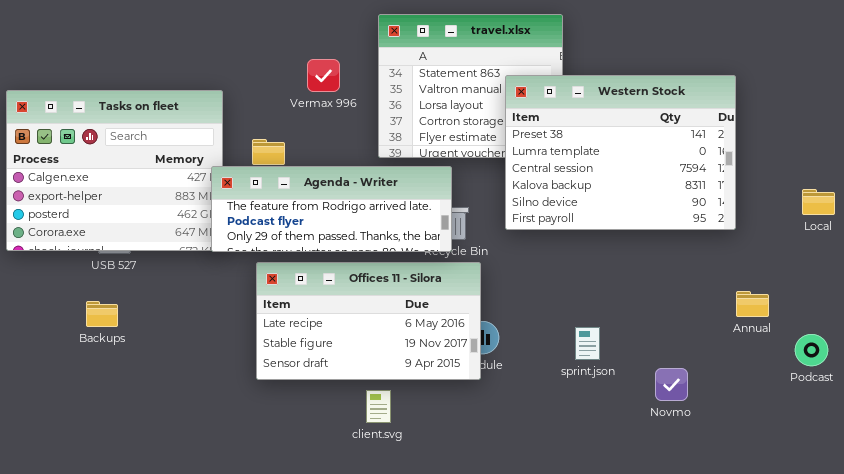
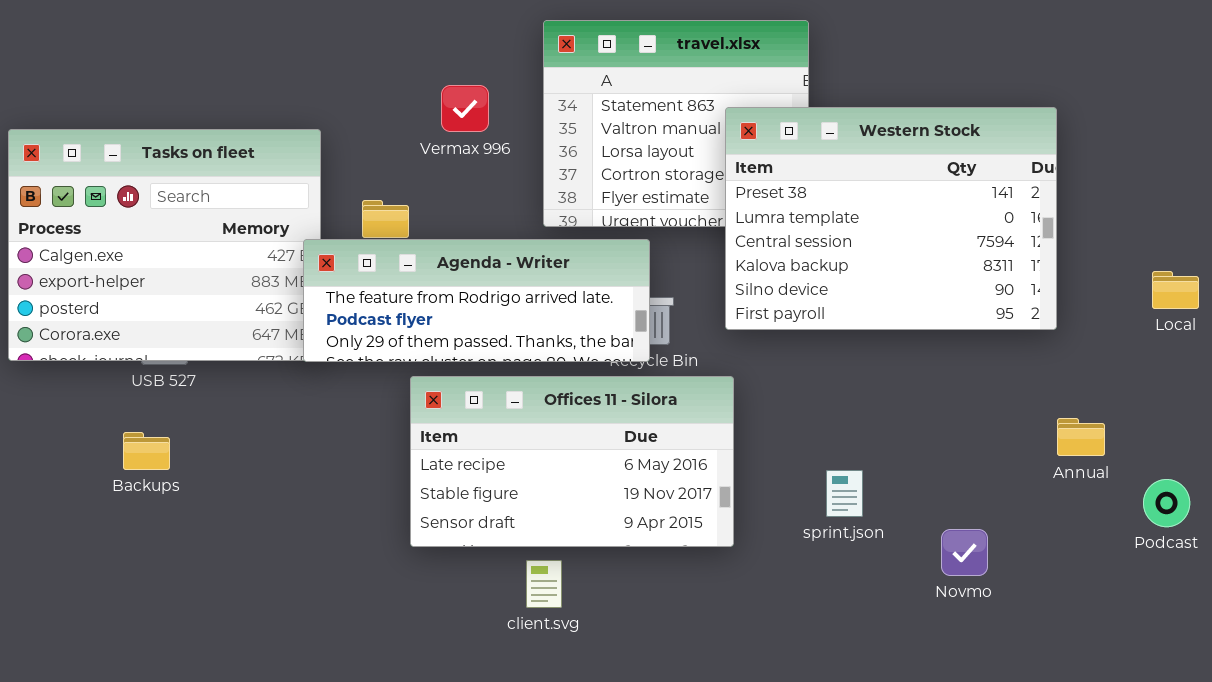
Offices 11 - Silora: [256,262,481,380] -> [410,376,734,547], moved

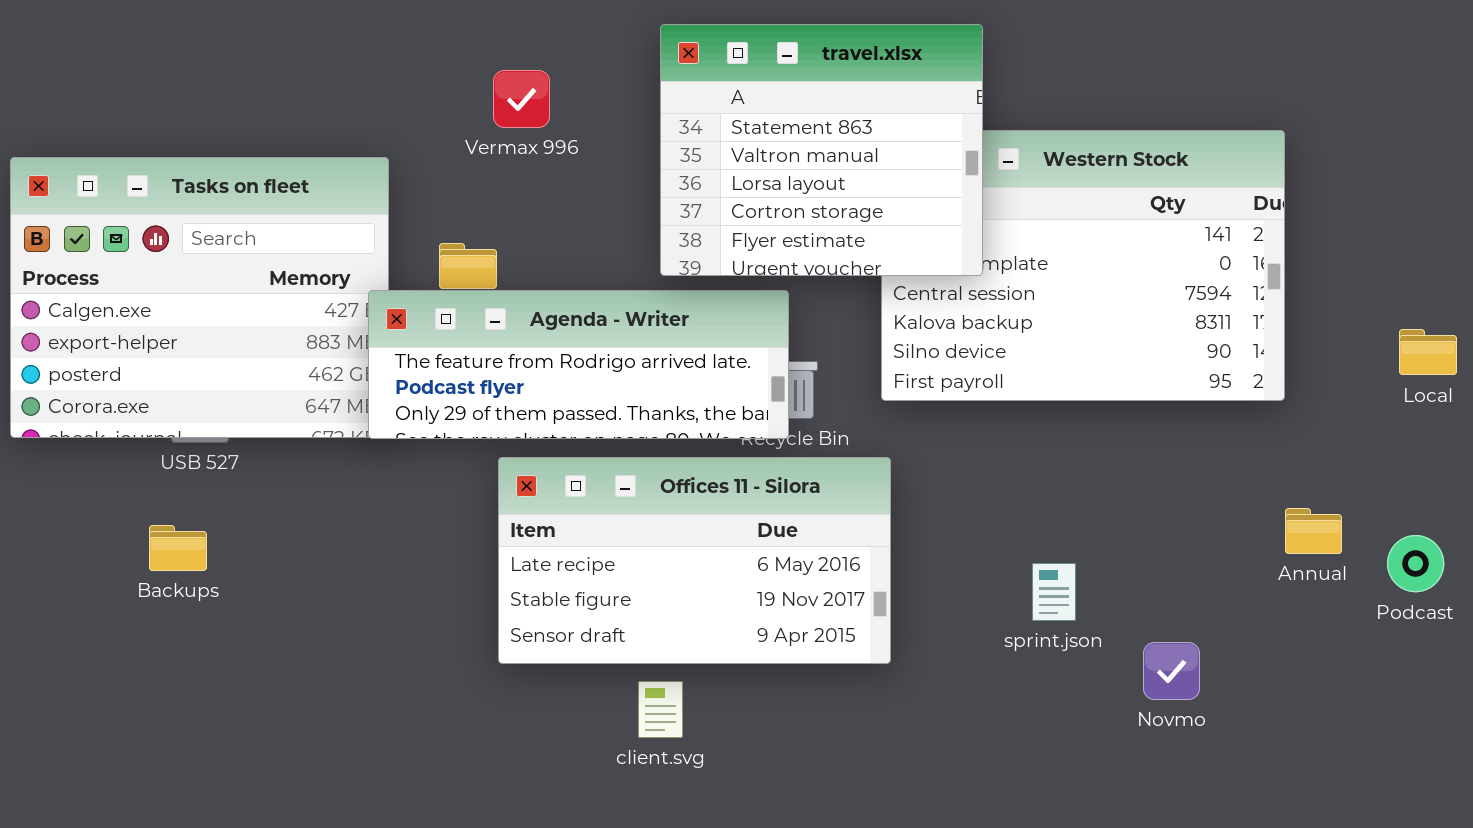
travel.xlsx: [543,20,809,227] -> [660,24,983,276], raised
Vermax 996: [441,85,489,132] -> [493,70,550,128], moved
sprint.json: [826,470,863,517] -> [1032,563,1076,621], moved
Podcast: [1143,479,1190,527] -> [1387,535,1444,592], moved

